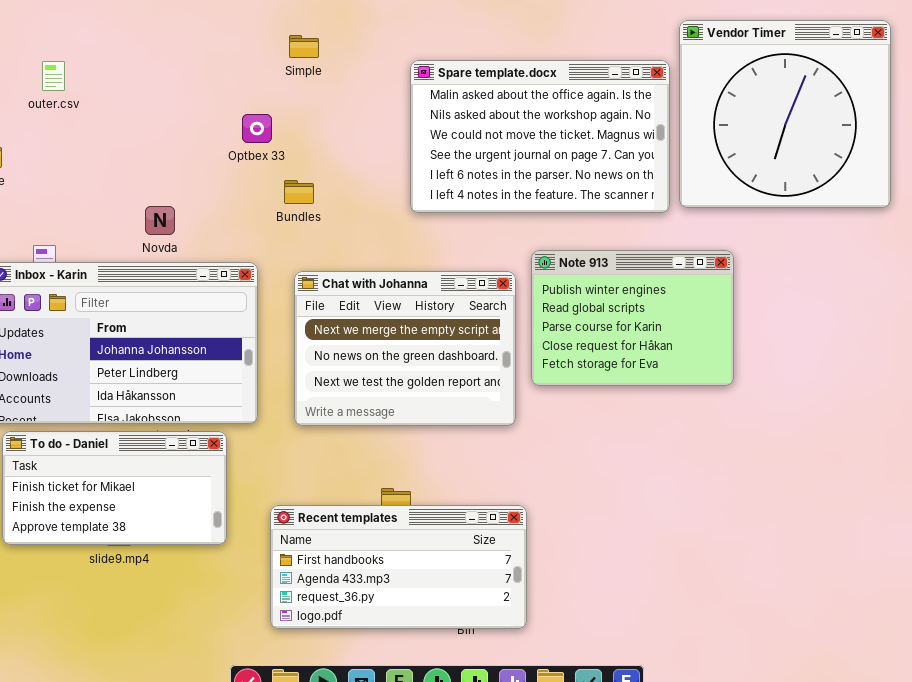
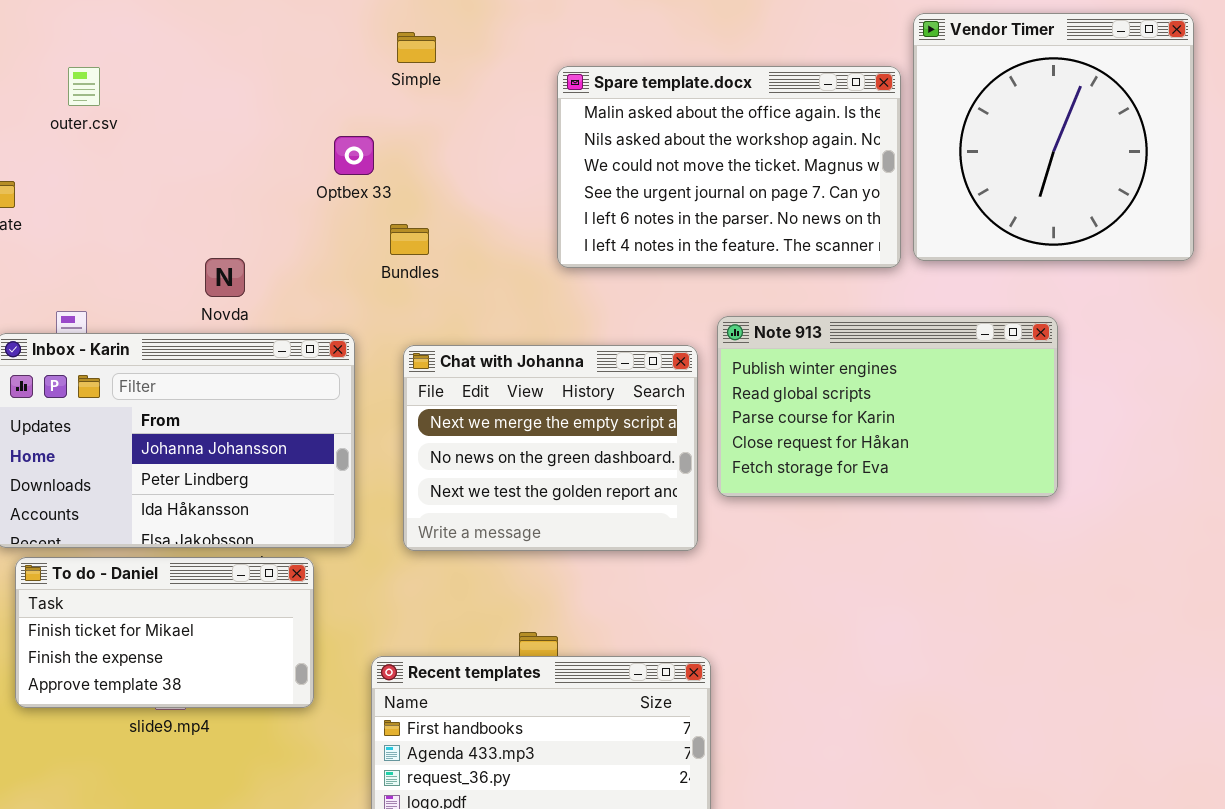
Note 913: [531,250,734,386] -> [717,316,1058,497], resized

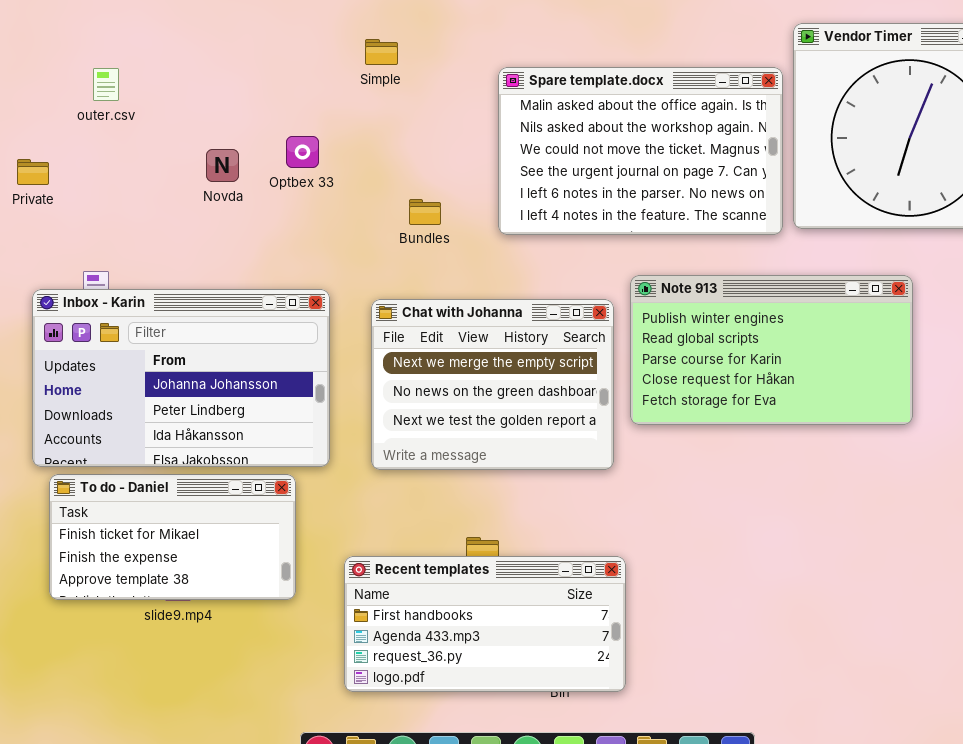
Optbex 33: [334,136,374,175] -> [286,136,319,168], moved
Bundles: [390,224,429,255] -> [409,199,441,225], moved
Novda: [205,258,245,297] -> [206,149,239,182], moved

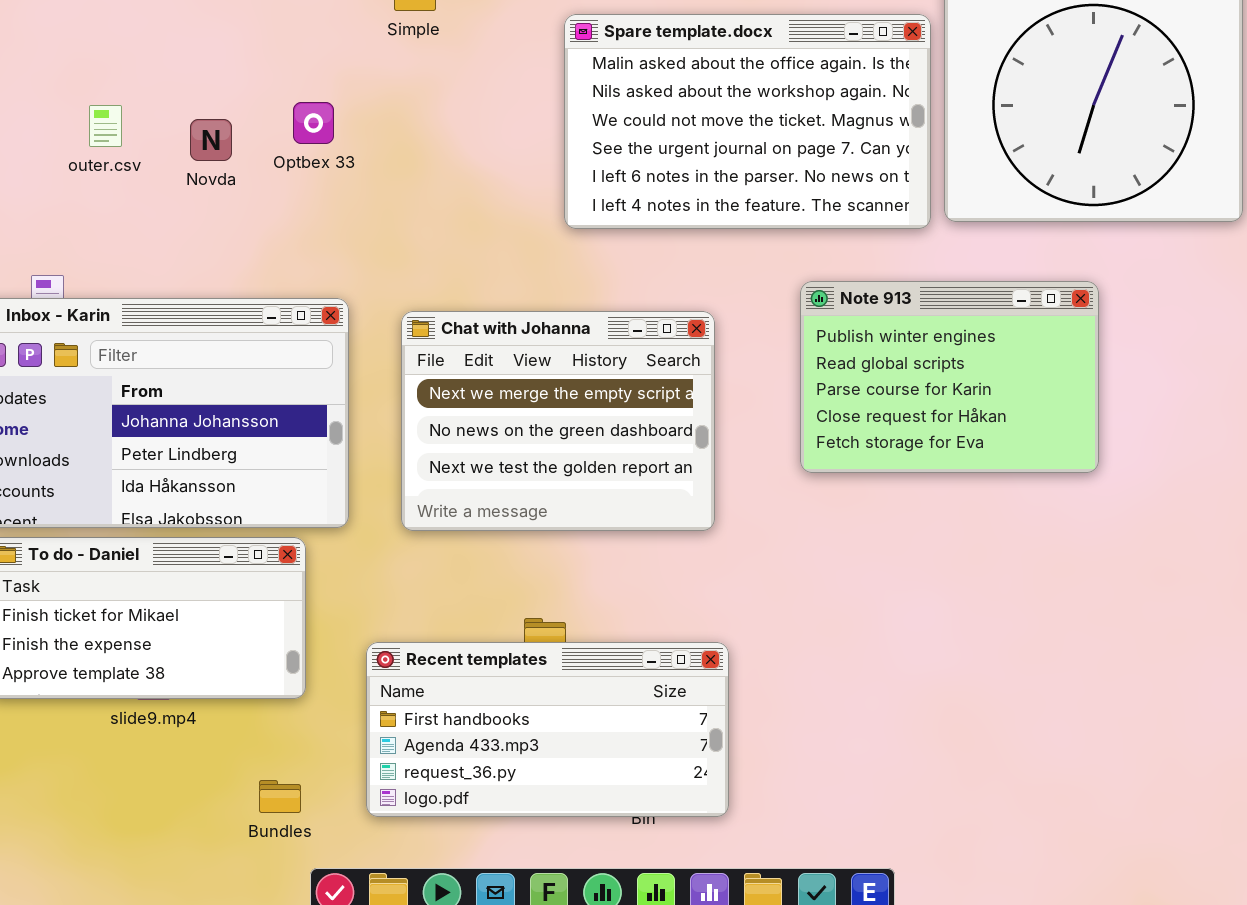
outer.csv: [93,68,119,101] -> [89,105,122,147], moved
Bundles: [409,199,441,225] -> [259,780,301,813], moved
Note 913: [630,275,913,425] -> [800,281,1099,473], resized

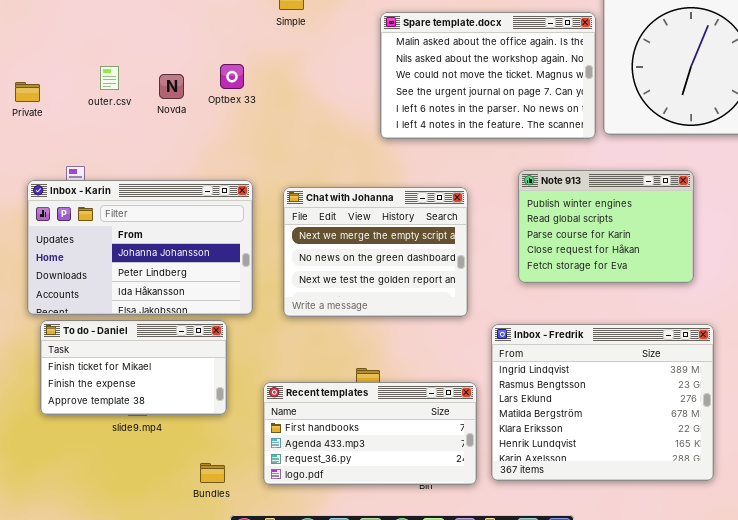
Inbox - Fredrik: none -> [491,324,714,481], opened

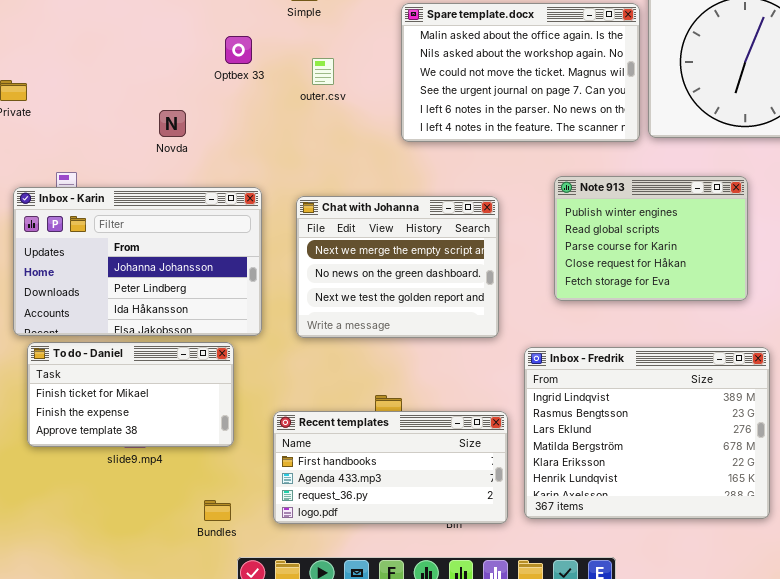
Optbex 33: [220,64,244,89] -> [225,36,252,64], moved
outer.csv: [100,66,119,90] -> [312,58,334,85], moved
Novda: [159,74,184,99] -> [159,110,186,137], moved

